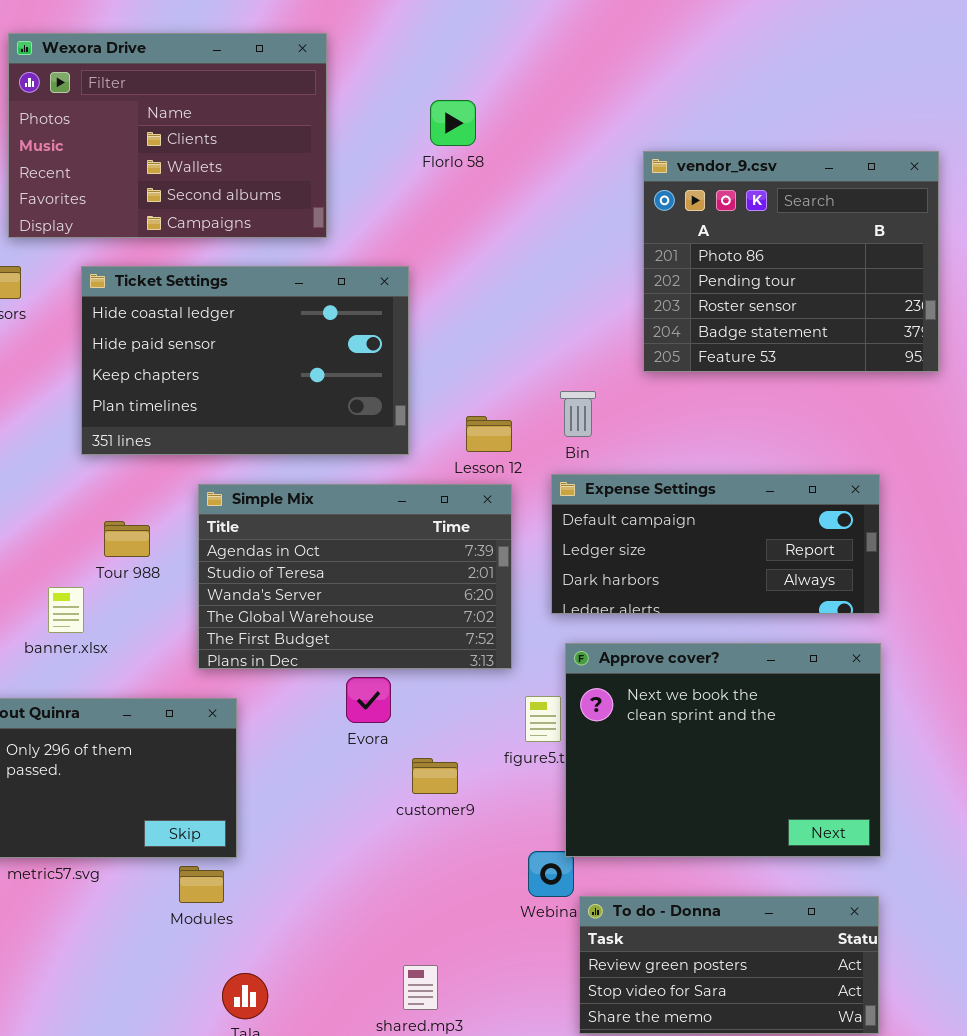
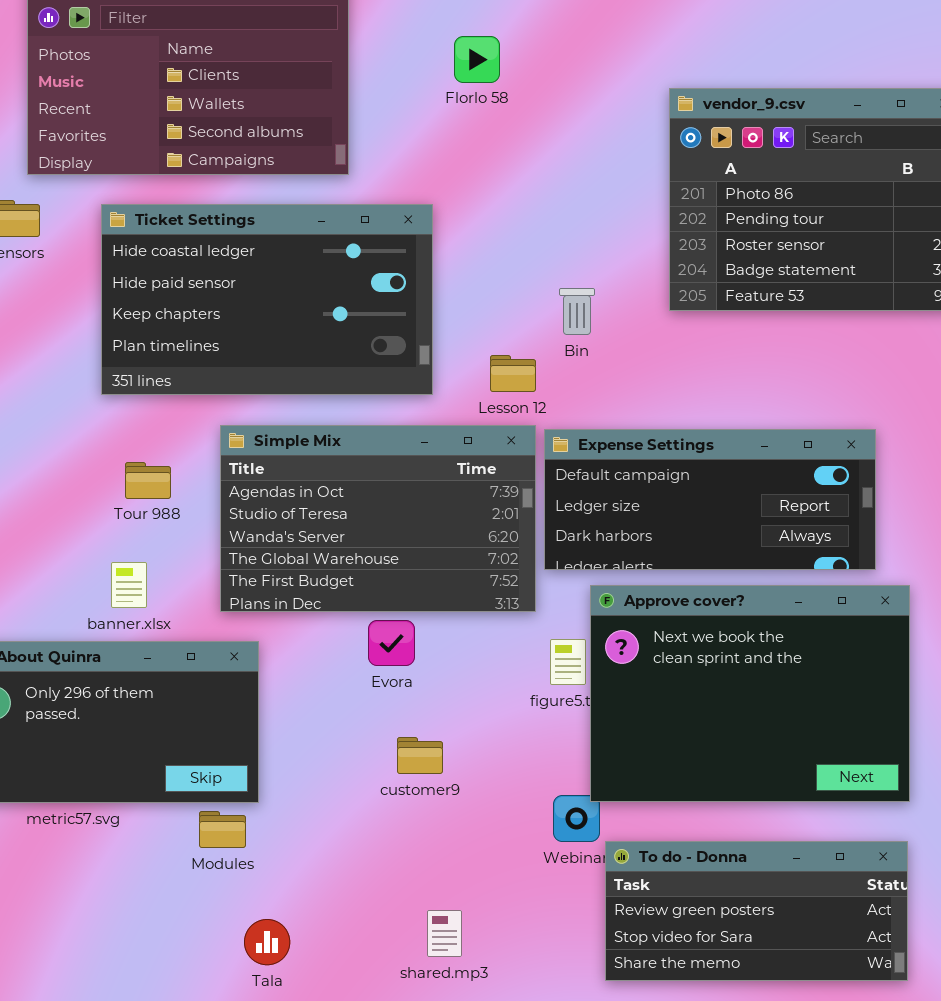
Bin: [560,391,596,437] -> [559,288,595,335], moved
Expense Settings: [551,474,880,614] -> [544,429,876,570], moved
banner.xlsx: [48,587,84,633] -> [111,562,147,608], moved
customer9: [412,758,458,794] -> [397,737,443,774], moved

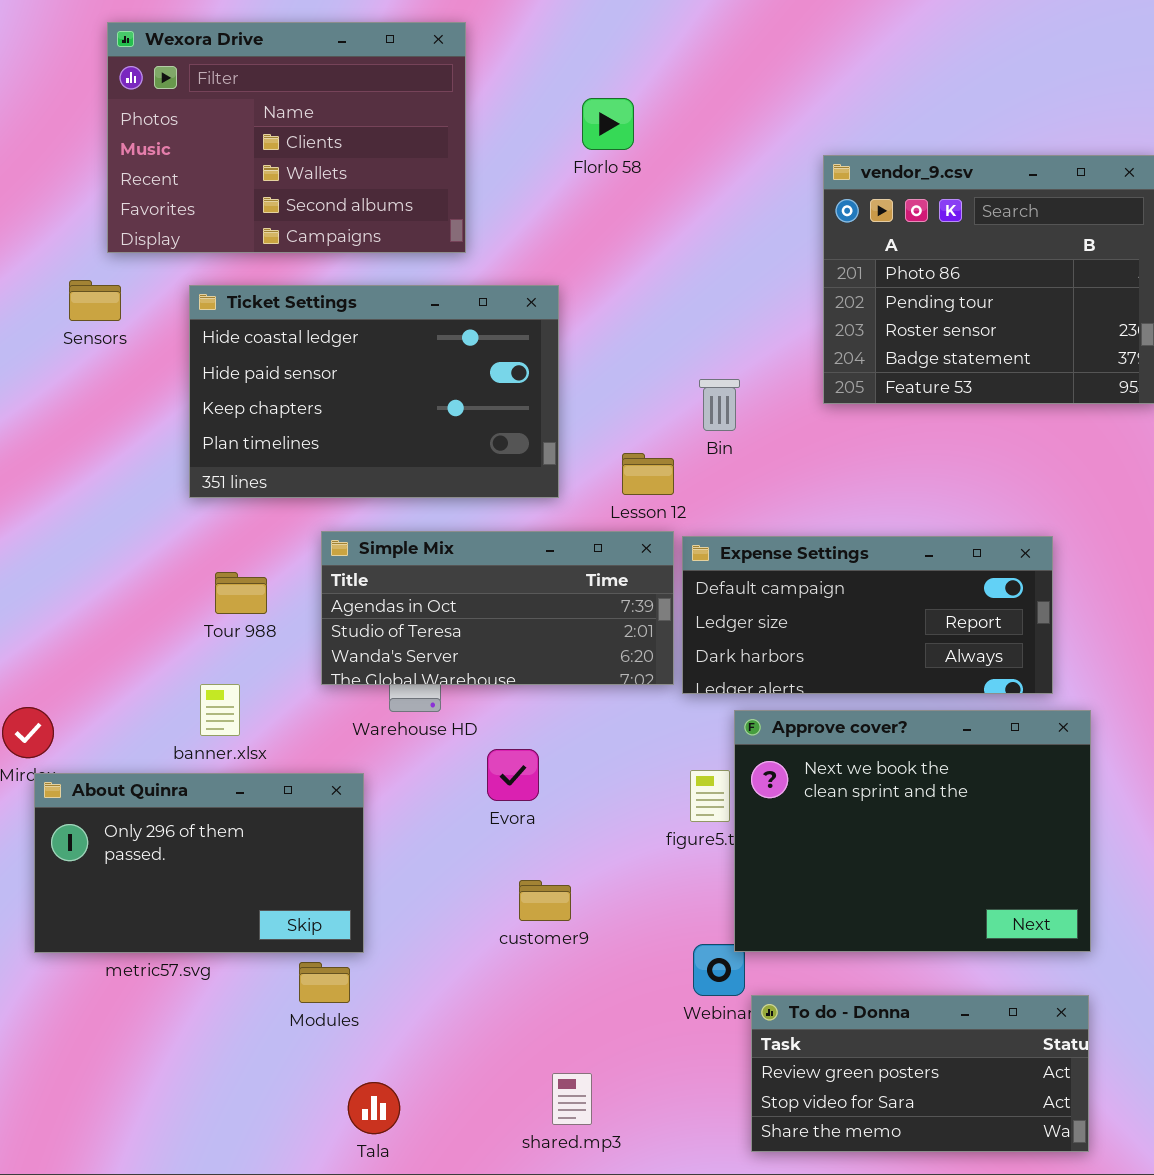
Simple Mix: [220,425,536,612] -> [321,531,674,685], resized

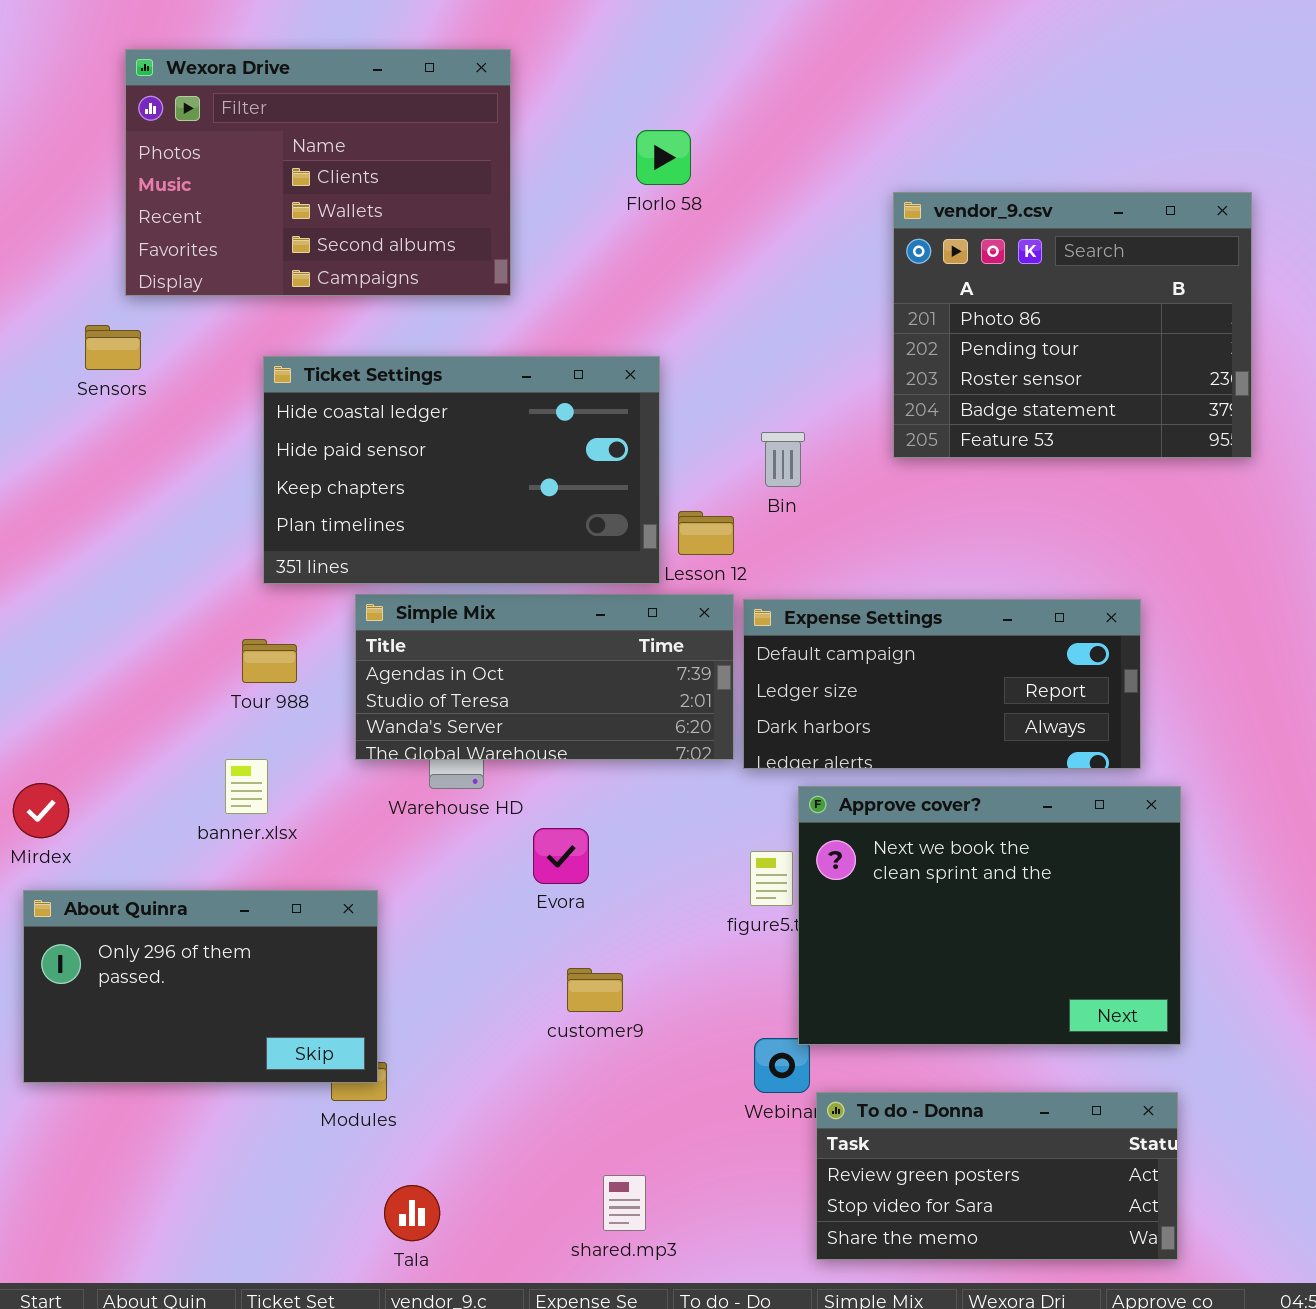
Ticket Settings: [189,285,559,498] -> [263,356,660,584], moved
About Quinra: [34,773,364,953] -> [23,890,378,1083], moved

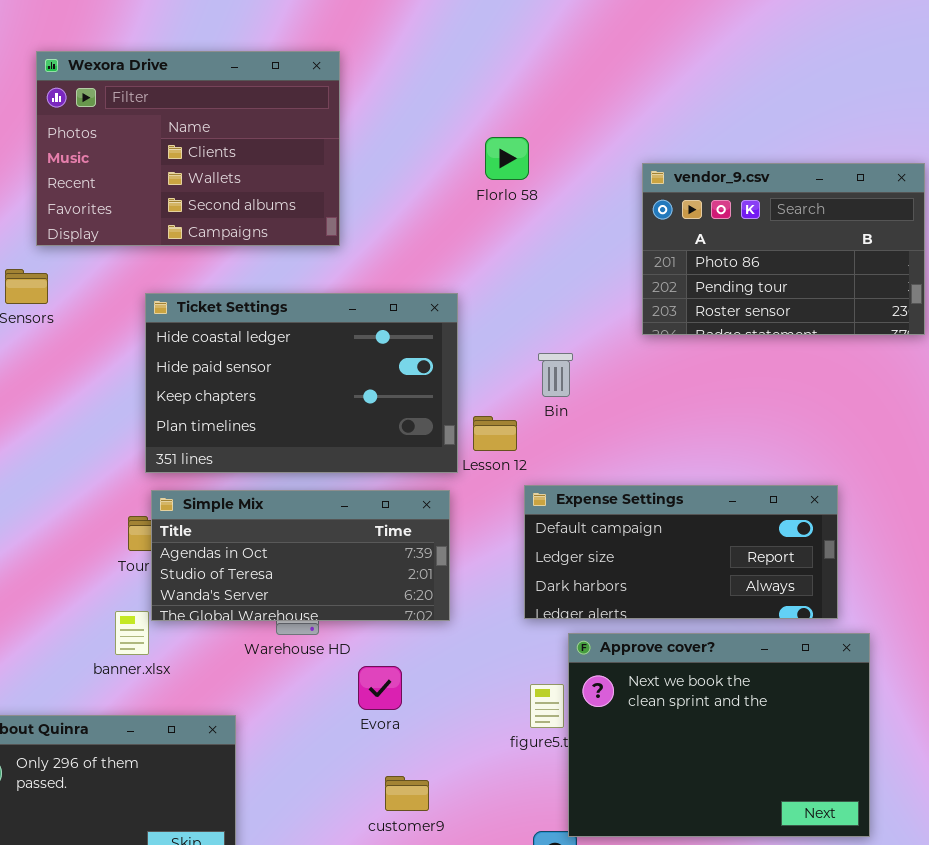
Florlo 58: [636,130,691,185] -> [485,137,529,180], moved
vendor_9.csv: [893,192,1252,458] -> [642,163,925,335], resized
Simple Mix: [355,594,734,760] -> [151,490,450,621], moved

